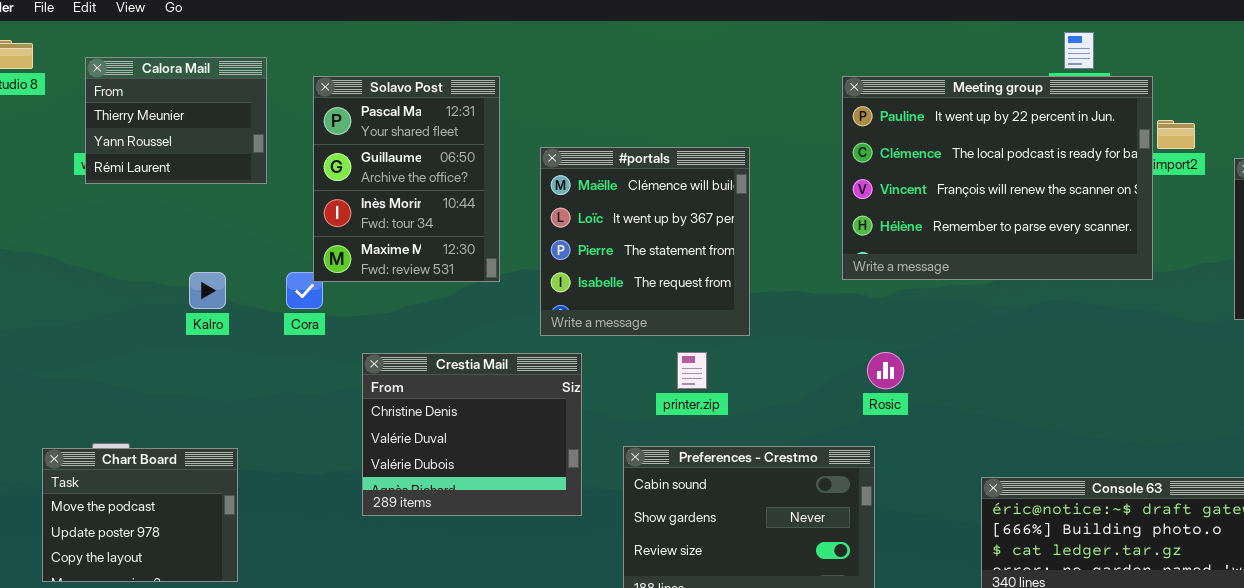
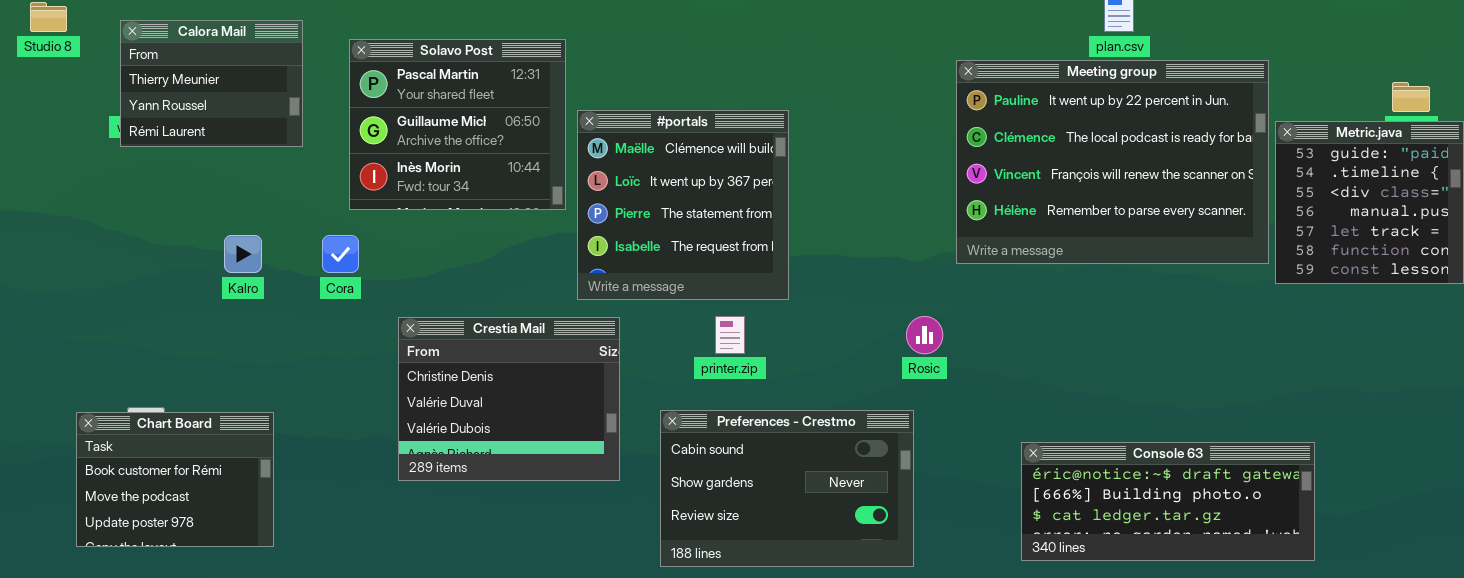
Solavo Post: [313,76,500,282] -> [349,39,566,210], resized
Meeting group: [842,76,1153,280] -> [956,60,1269,264], moved
Chart Board: [42,448,238,582] -> [76,412,274,547], scrolled up 1 row

